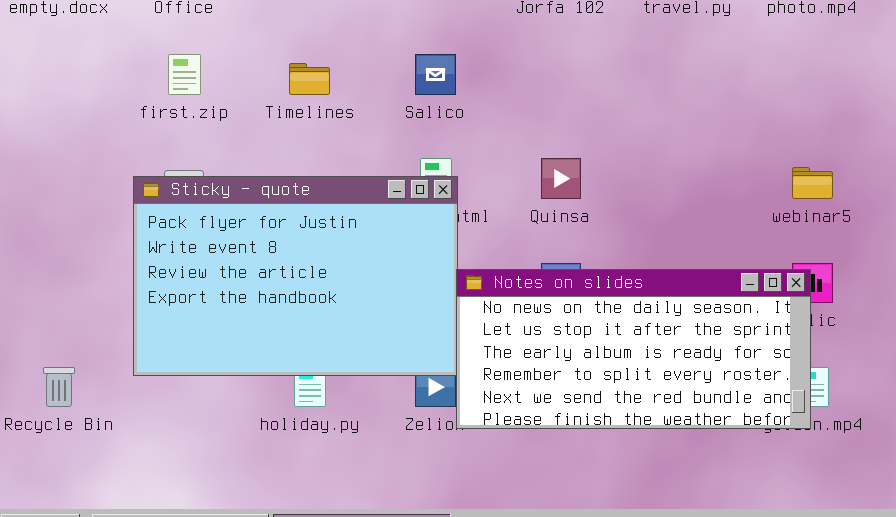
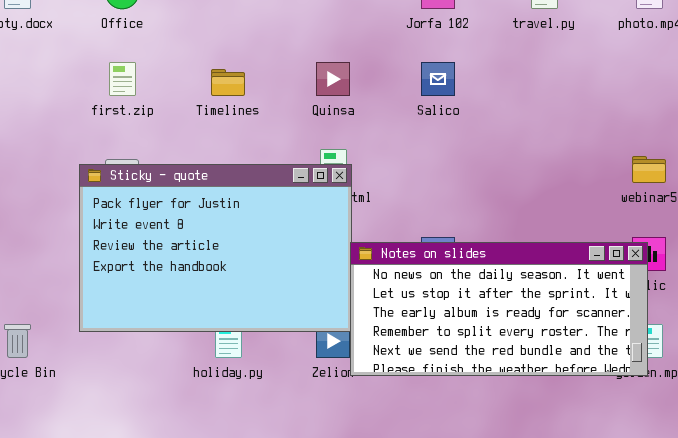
Salico: [415,54,456,95] -> [421,62,455,96], moved
Quinsa: [541,158,581,199] -> [316,62,350,96], moved

